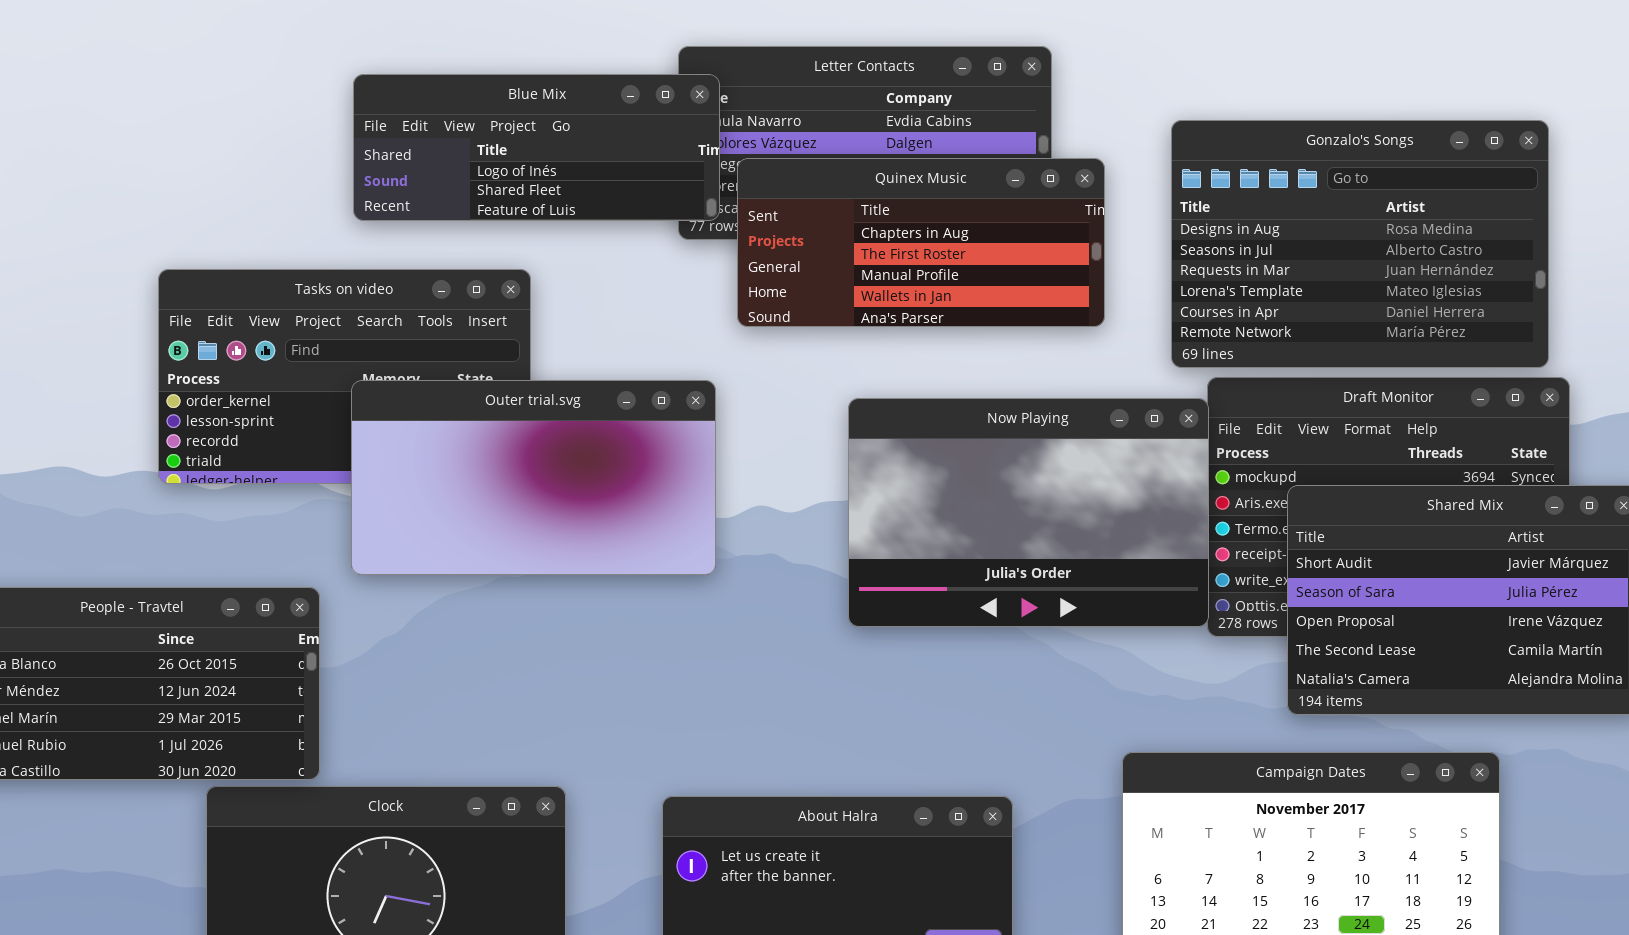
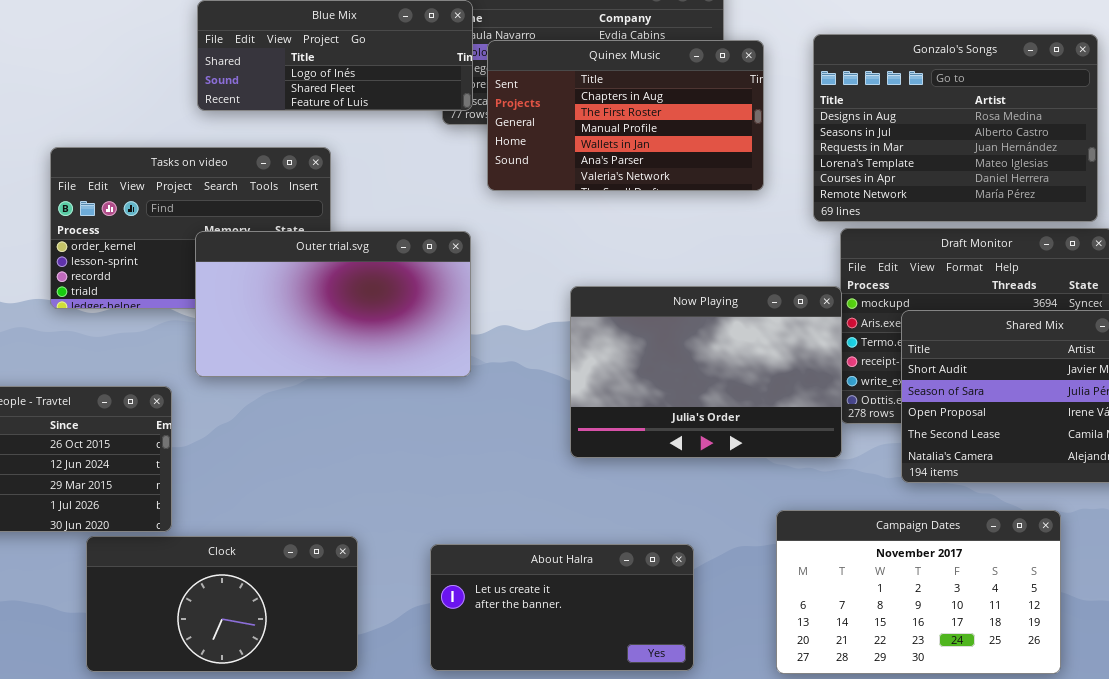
Quinex Music: [737,158,1105,327] -> [487,40,764,191], resized
Now Playing: [848,398,1209,627] -> [570,286,842,458], moved

